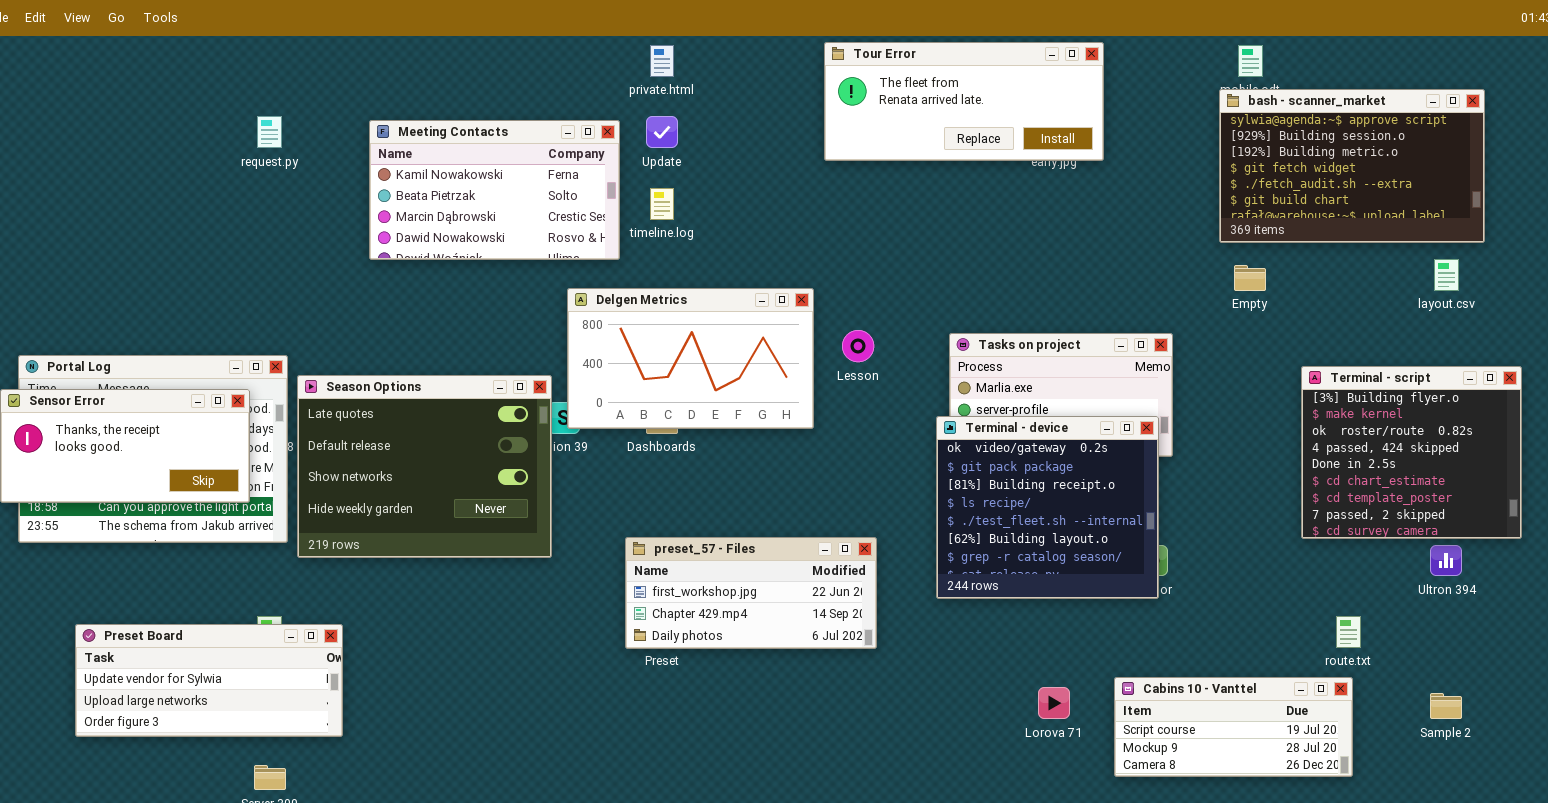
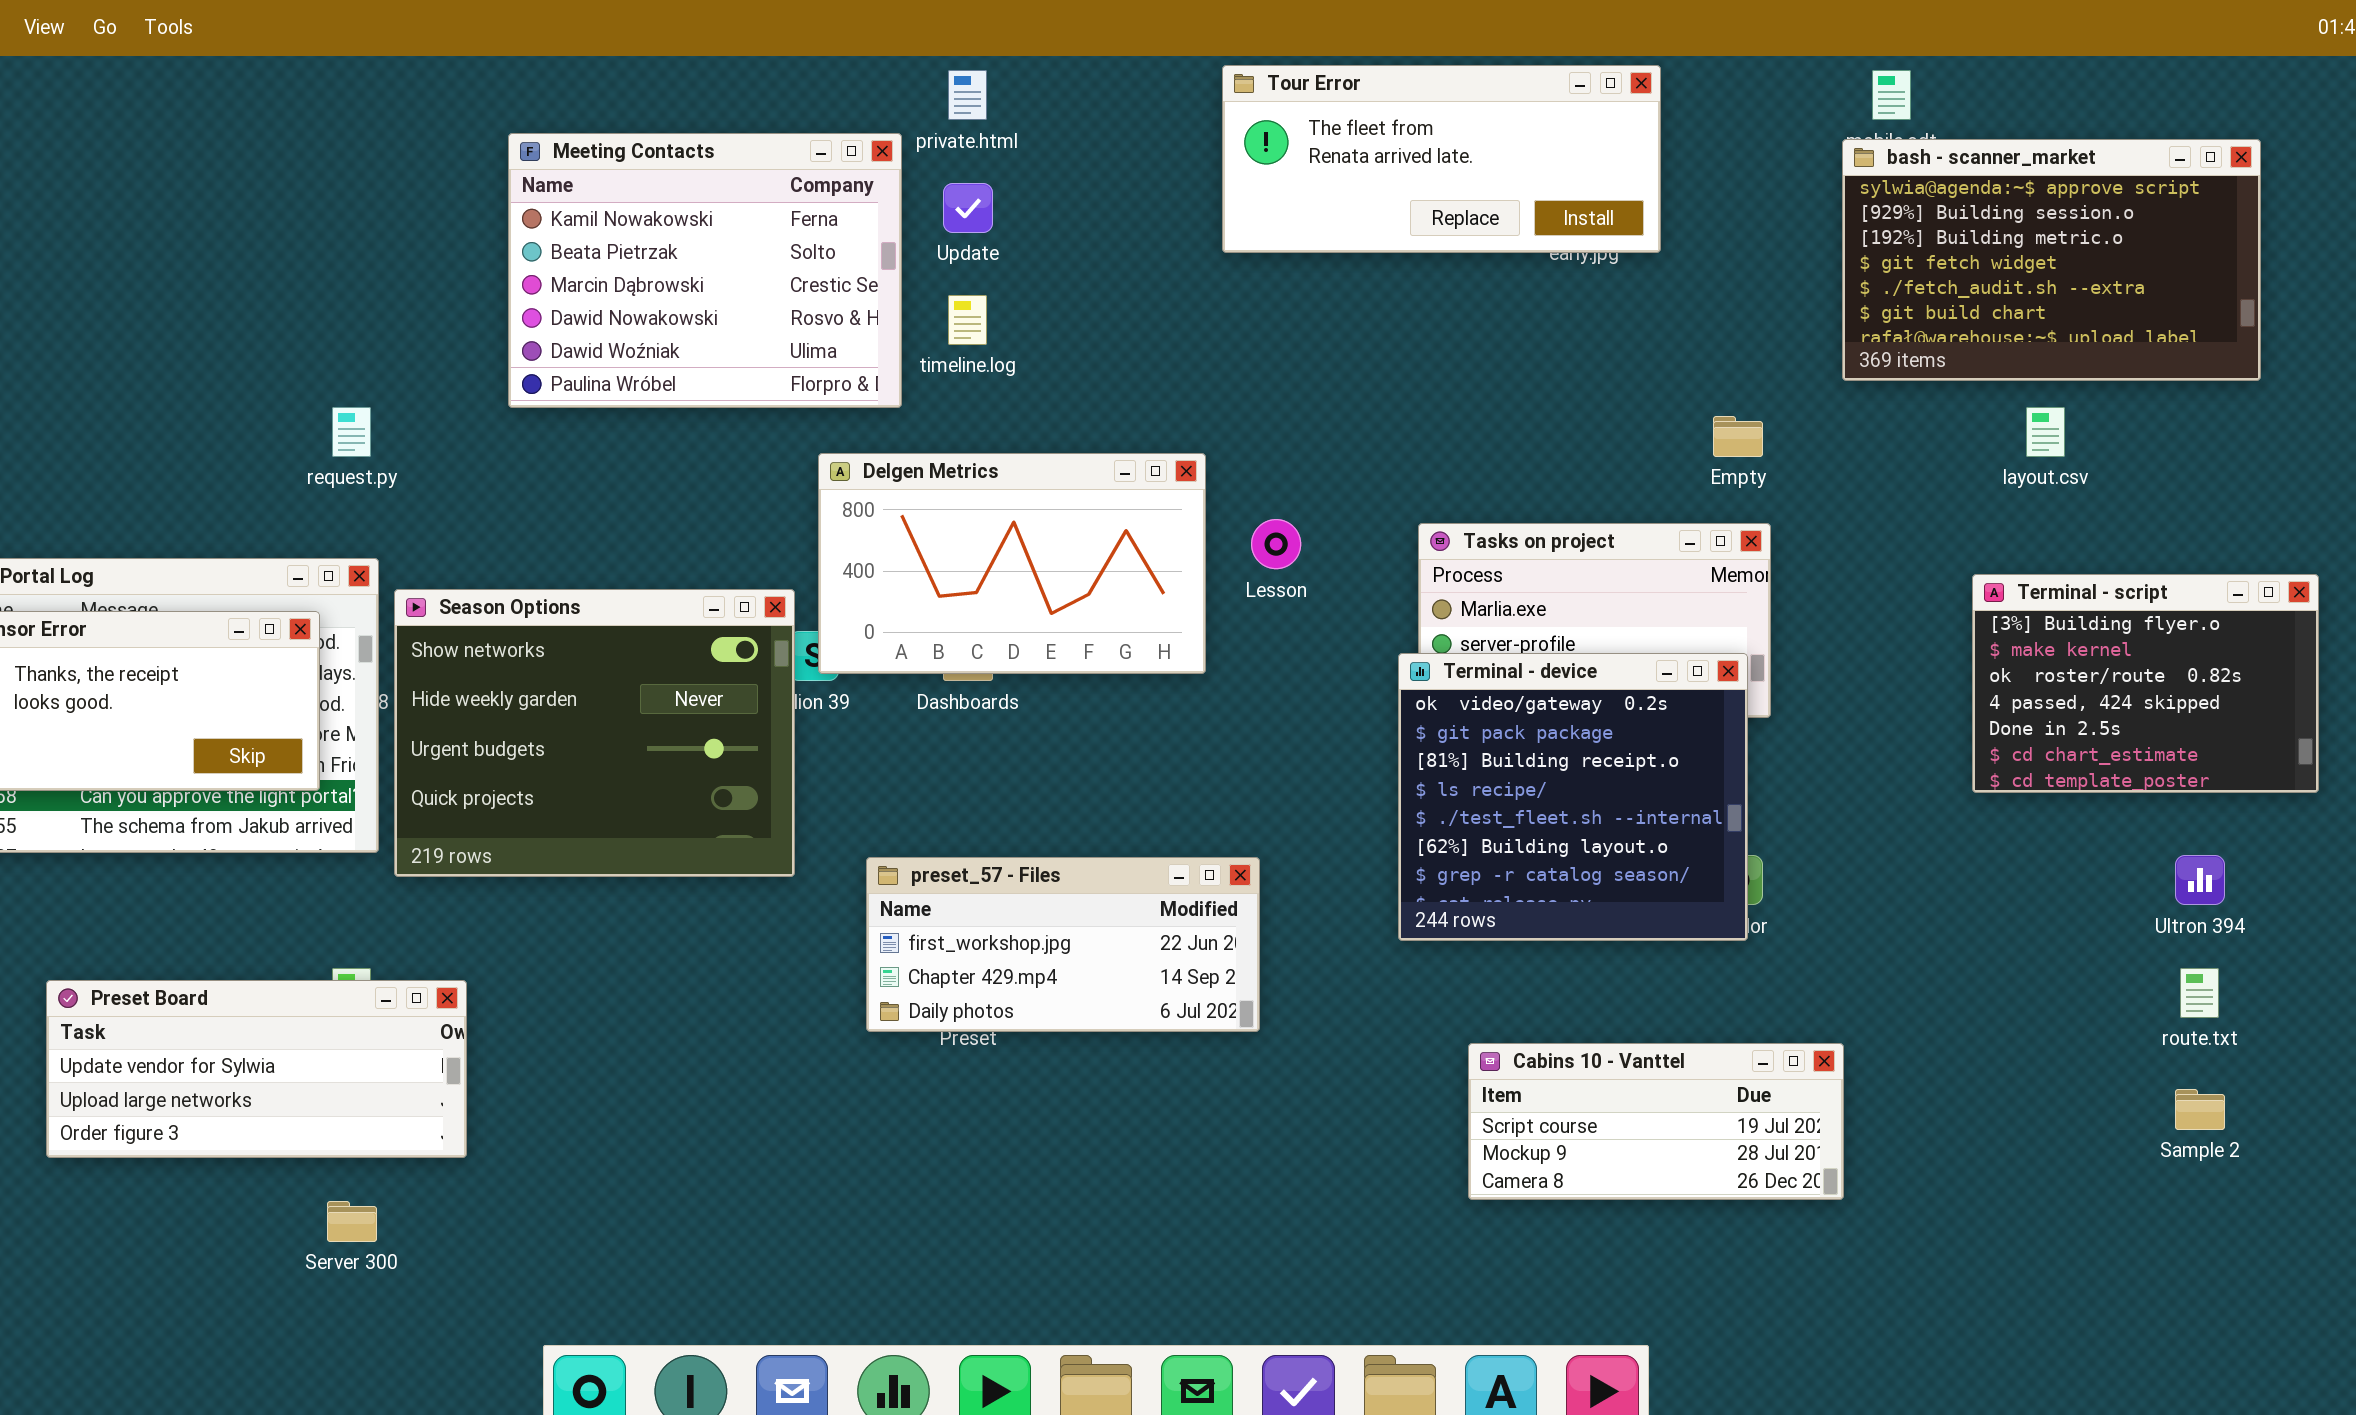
request.py: [257,116,282,148] -> [332,407,371,457], moved
Meeting Contacts: [369,120,620,260] -> [508,133,902,408], resized
layout.csv: [1434,259,1459,291] -> [2026,407,2065,457], moved
Empty: [1234,265,1266,291] -> [1713,416,1763,457], moved
Terminal - script: [1301,366,1522,539] -> [1972,574,2319,793], resized
Season Options: [297,375,552,558] -> [394,589,795,877], scrolled down 2 rows
preset_57 - Files: [625,537,877,649] -> [866,857,1260,1032], moved
route.txt: [1336,616,1361,648] -> [2180,968,2219,1018], moved
Cabins 10 - Vanttel: [1114,677,1353,777] -> [1468,1043,1844,1200], moved

